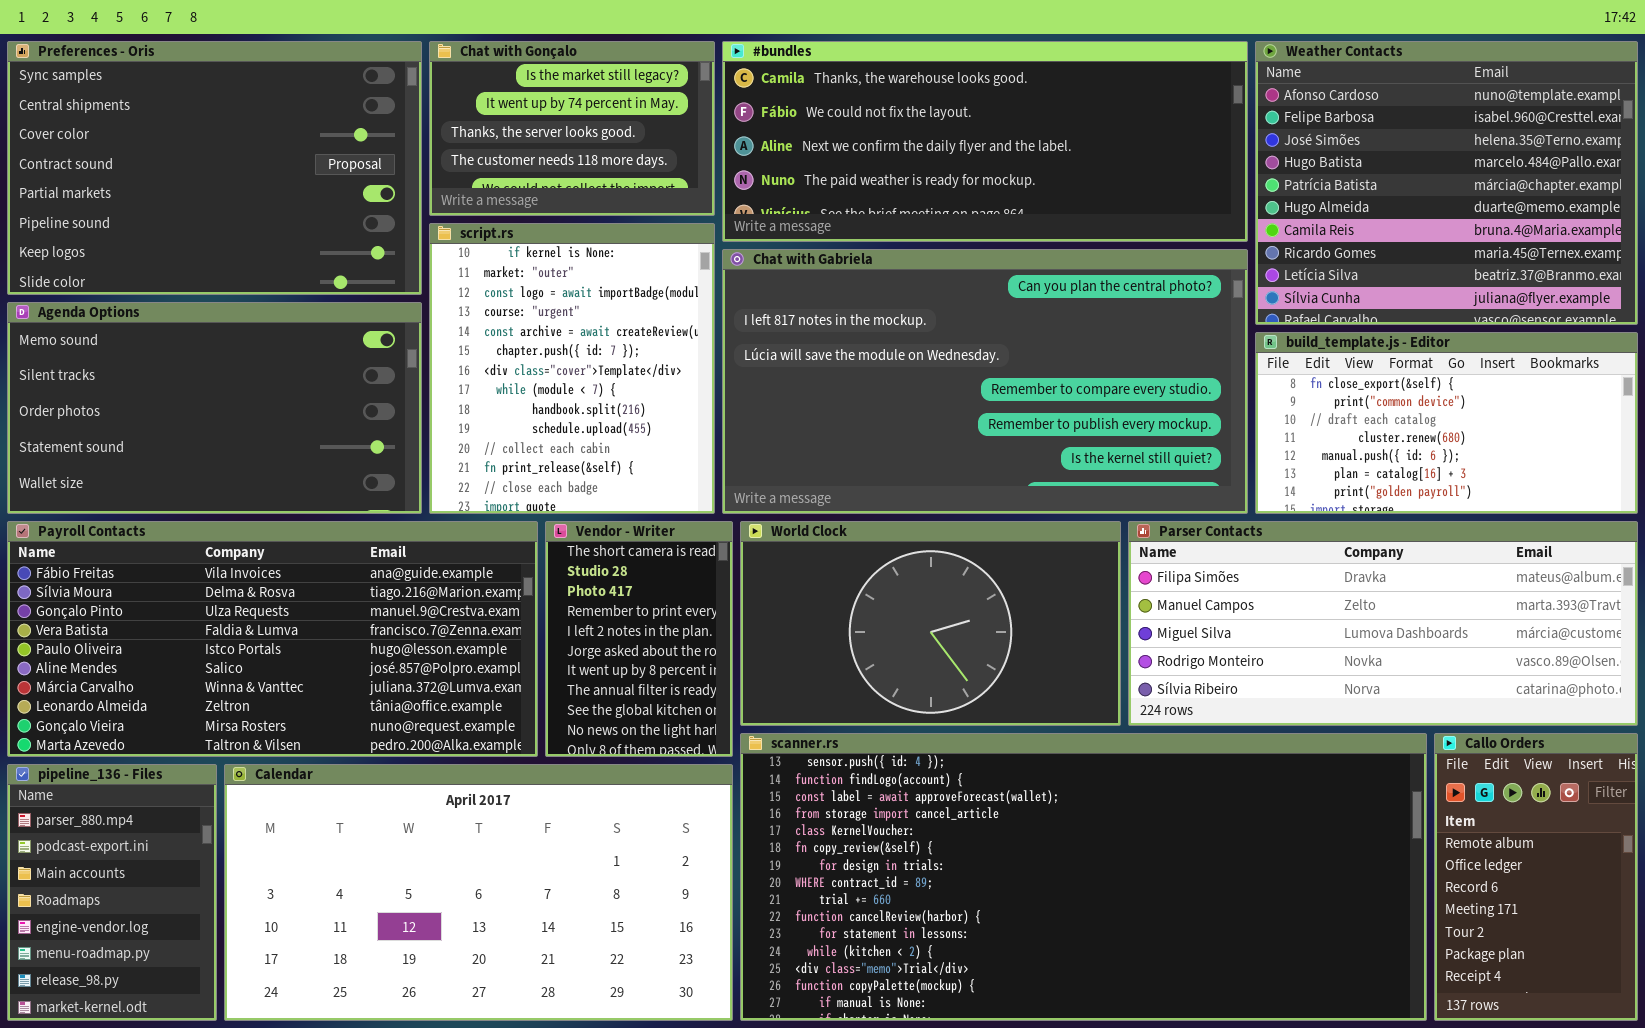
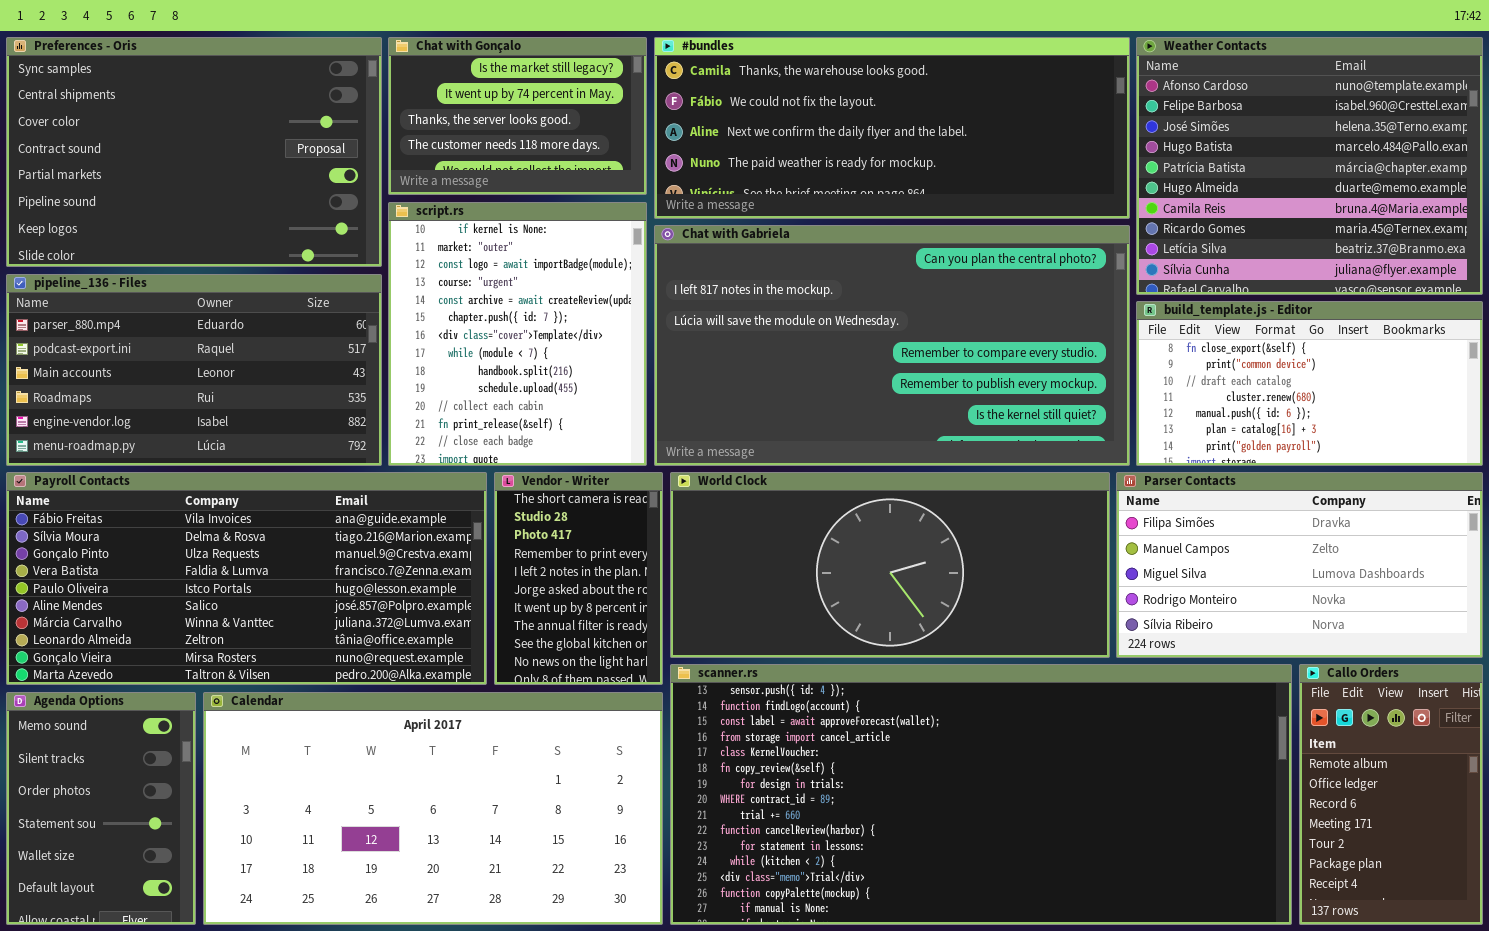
Agenda Options: [7,302,422,514] -> [6,692,196,925], moved, resized
World Clock: [740,521,1121,726] -> [670,472,1110,658], resized
Parser Contacts: [1128,521,1638,726] -> [1116,472,1483,658], resized
pipeline_136 - Files: [7,764,217,1021] -> [6,274,382,466], moved, resized

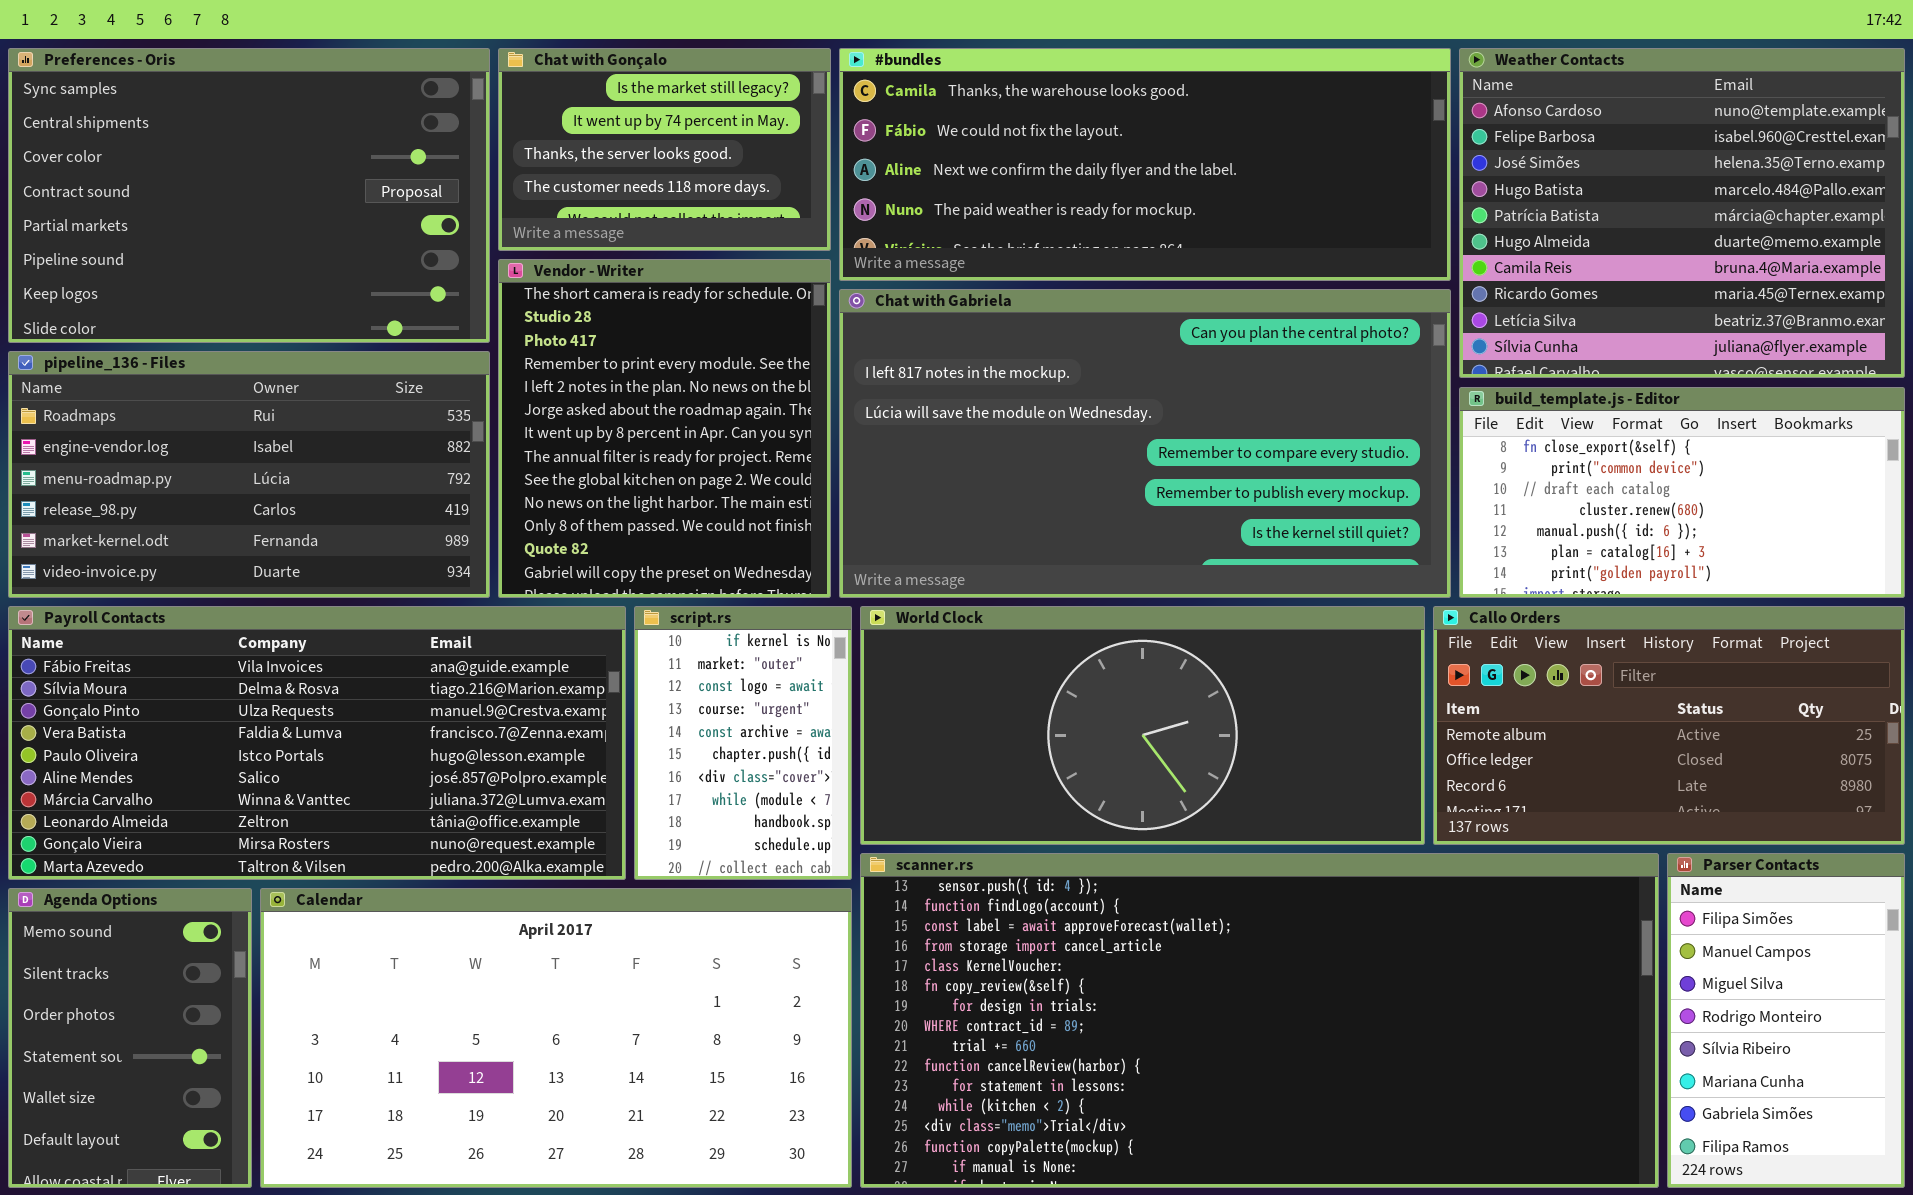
script.rs: [388,202,647,466] -> [634,606,852,880], moved, resized
pipeline_136 - Files: [6,274,382,466] -> [8,351,490,598], scrolled down 3 rows
Vendor - Writer: [494,472,663,685] -> [498,259,831,598], moved, resized
Parser Contacts: [1116,472,1483,658] -> [1667,853,1905,1188], moved, resized
Callo Orders: [1299,664,1483,925] -> [1433,606,1905,845], moved, resized

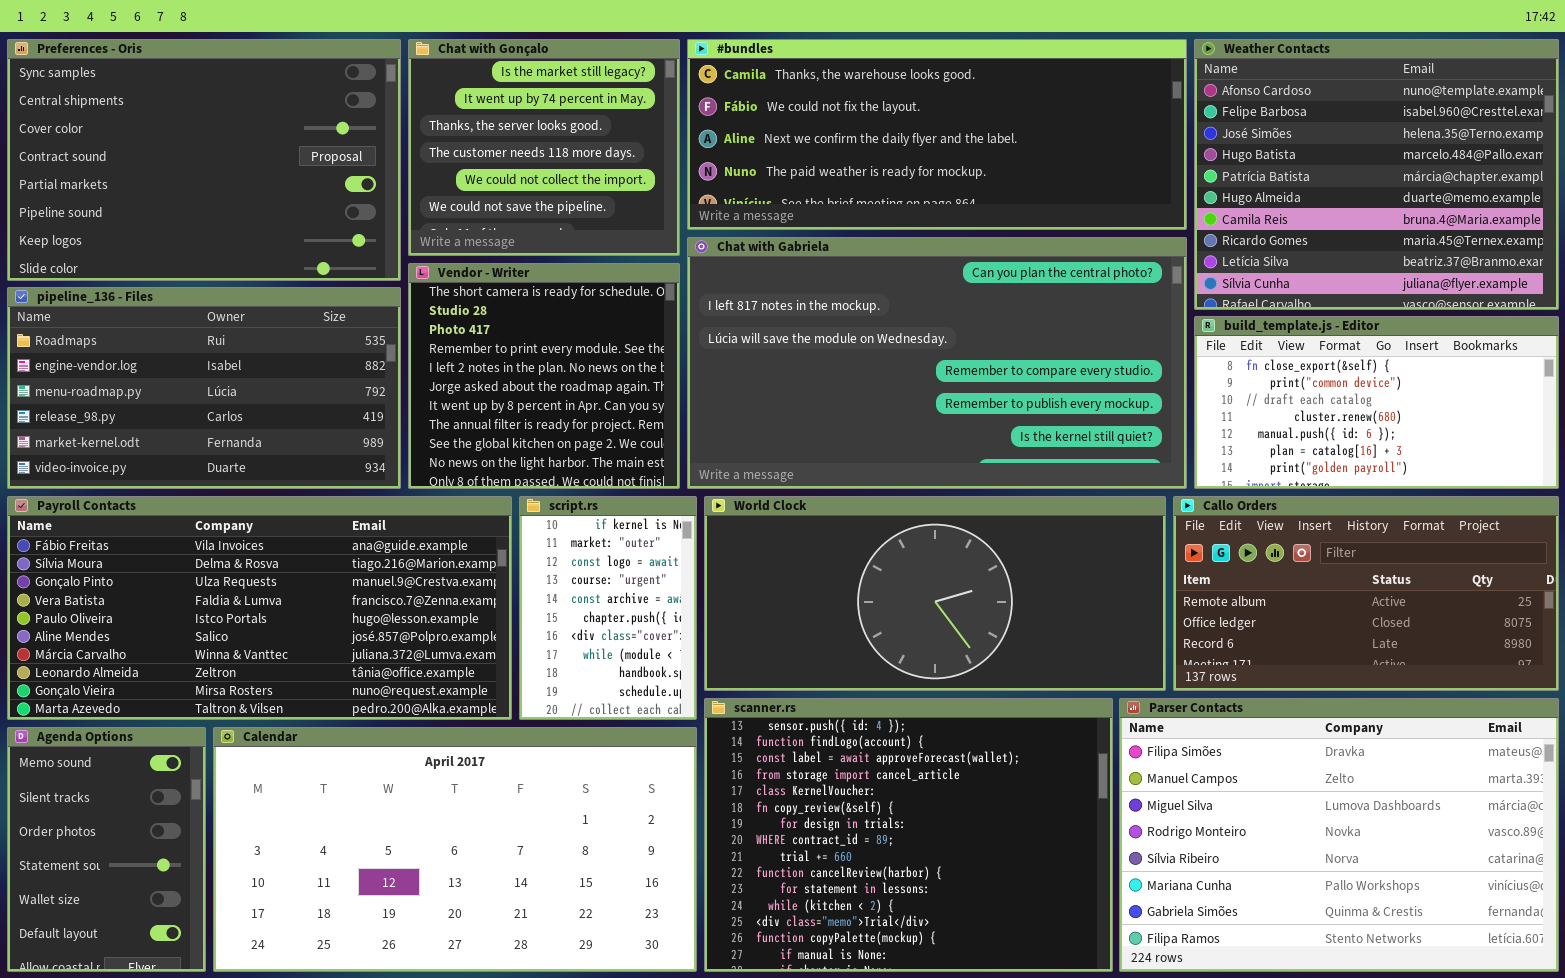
Chat with Gonçalo: [498,48,831,251] -> [408,39,680,256], resized
Vendor - Writer: [498,259,831,598] -> [408,263,680,489], resized
scanner.rs: [860,853,1659,1188] -> [704,698,1113,972], resized
Parser Contacts: [1667,853,1905,1188] -> [1119,698,1559,972], resized

